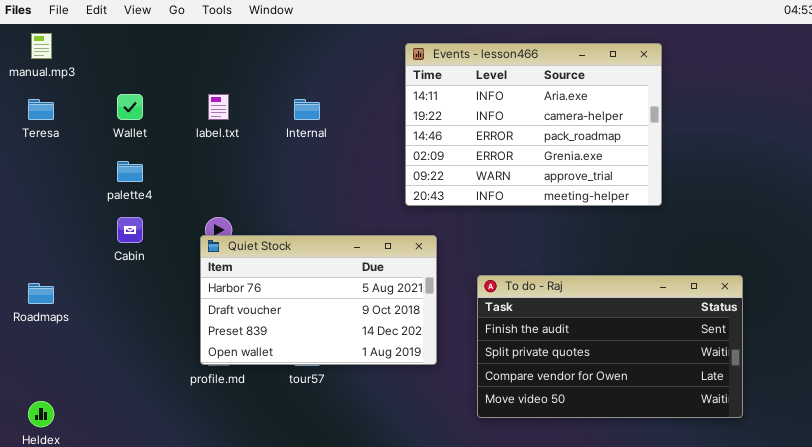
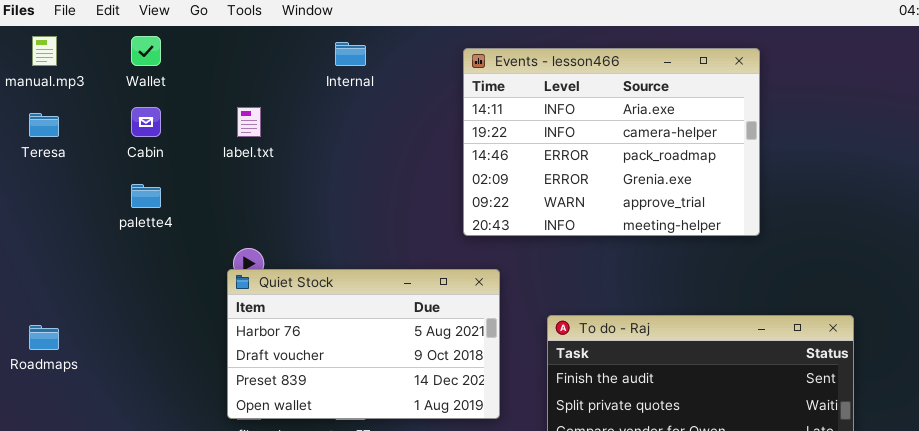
Wallet: [117,94,143,120] -> [131,36,161,66], moved
Internal: [294,99,320,120] -> [335,42,366,66], moved
Cabin: [117,217,143,243] -> [131,107,161,137], moved

